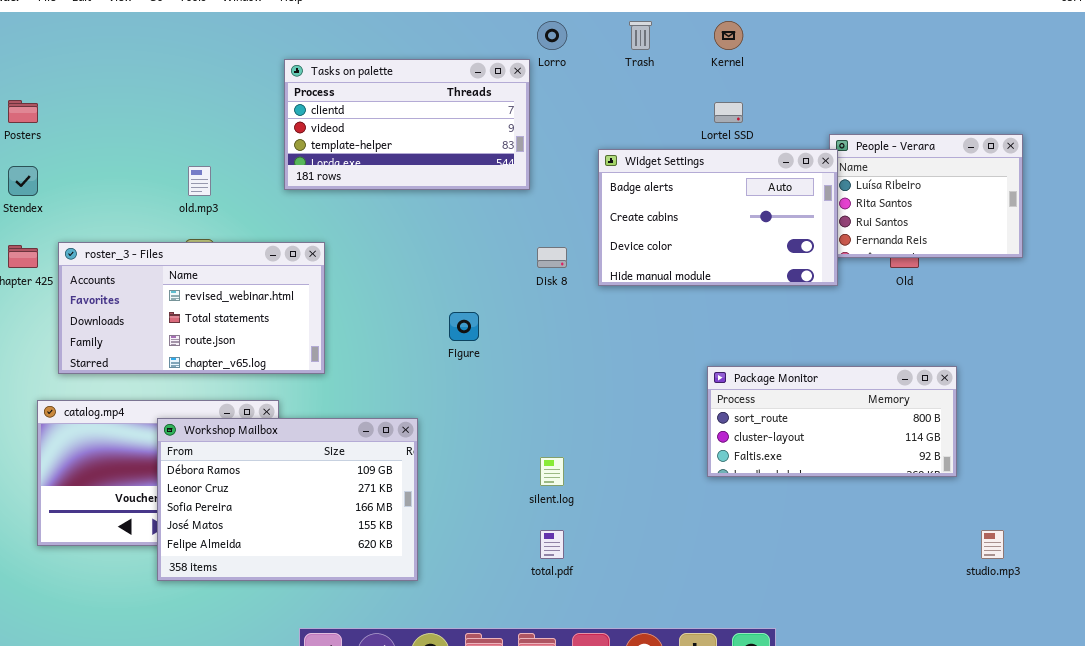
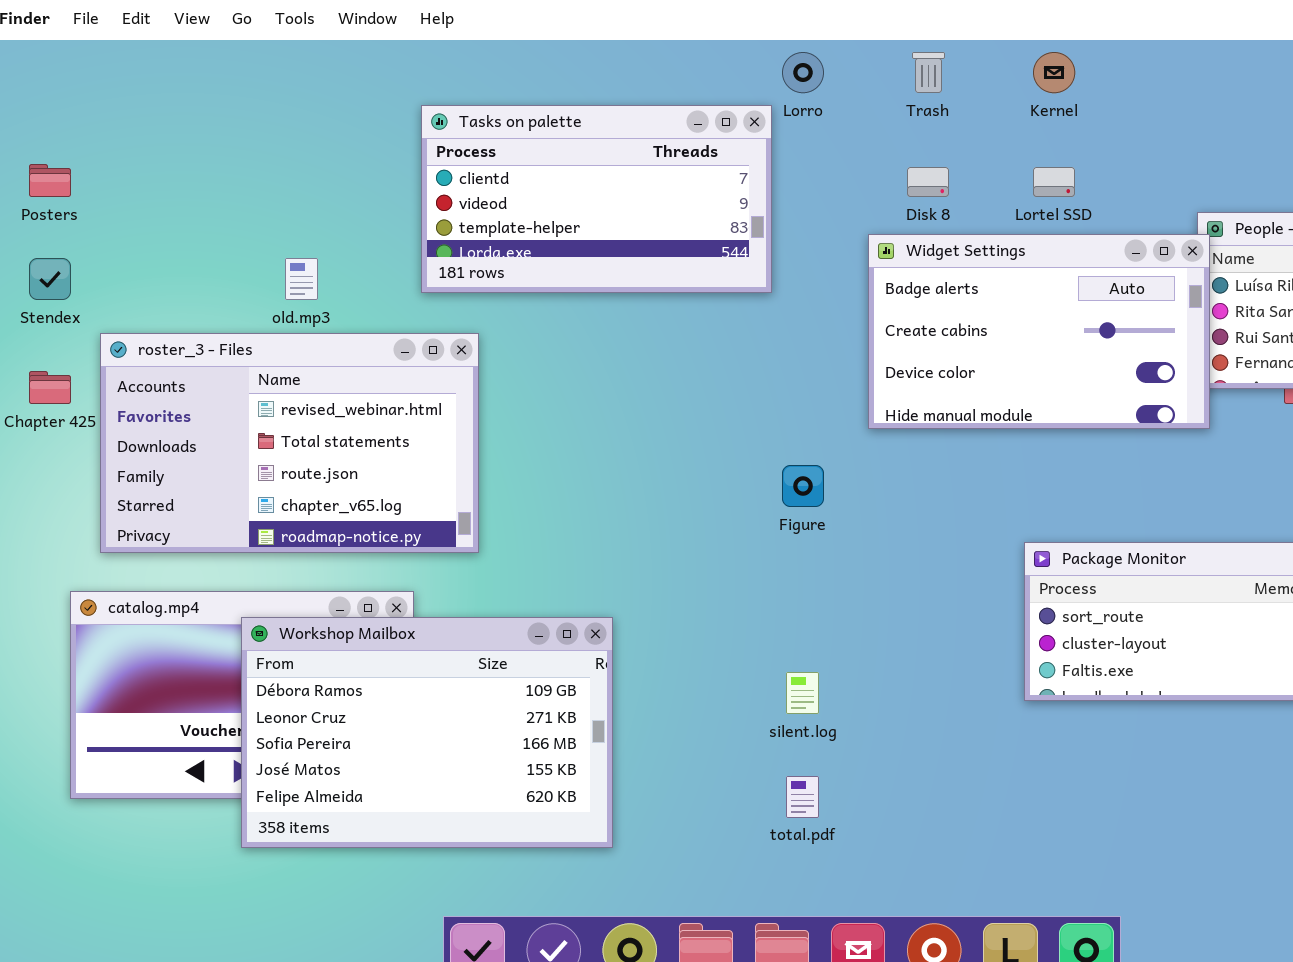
roster_3 - Files: [58,242,325,374] -> [100,333,479,553], resized
Disk 8: [537,247,567,268] -> [907,167,949,197], moved
Figure: [449,312,479,341] -> [782,465,824,507], moved

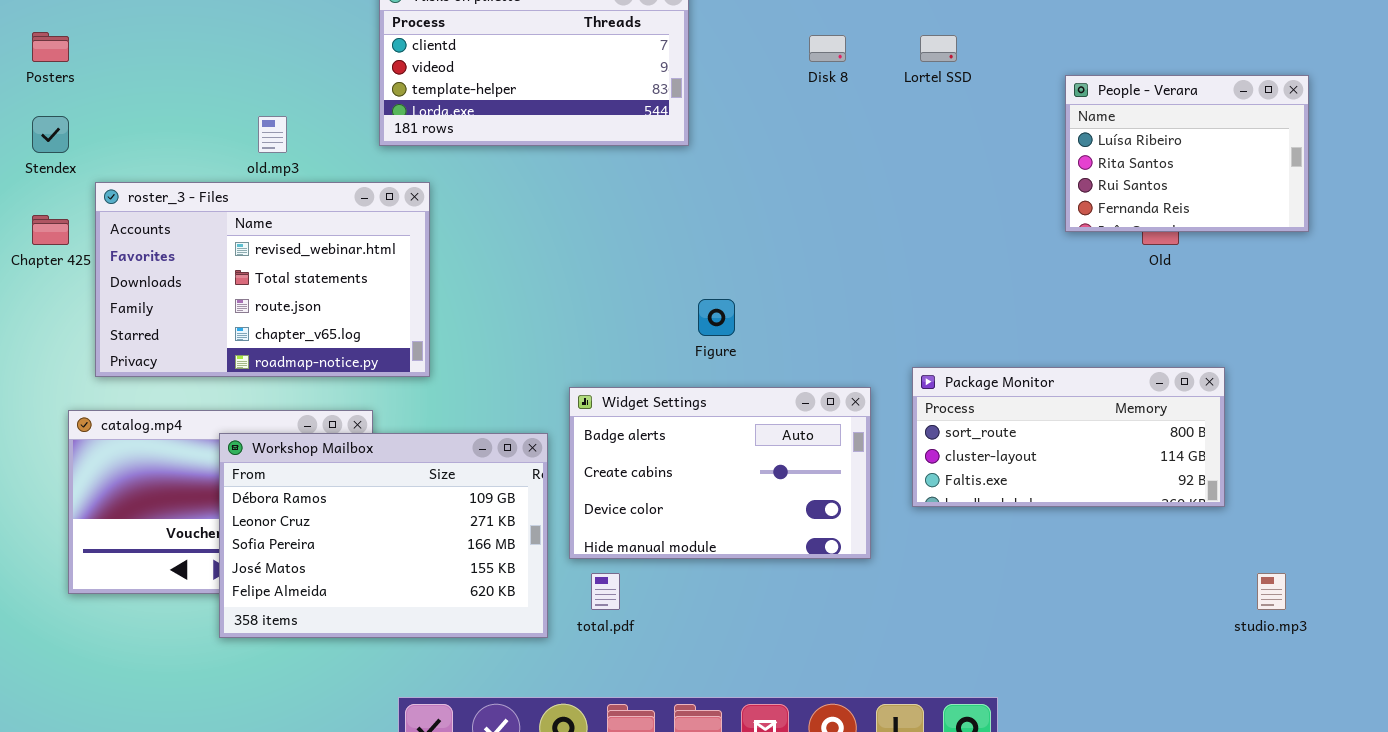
Widget Settings: [868,234,1210,429] -> [569,387,871,559], moved
total.pdf: [786,776,819,818] -> [591,573,620,610], moved

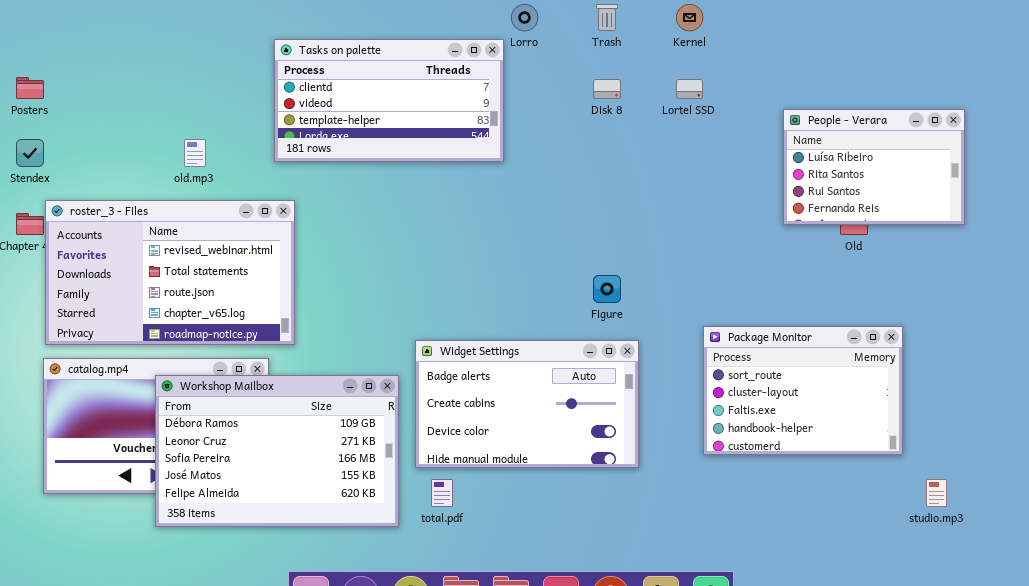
roster_3 - Files: [95,182,430,377] -> [45,200,295,345], moved
Figure: [698,299,735,336] -> [593,275,621,303], moved
Package Monitor: [912,367,1225,507] -> [703,326,903,455], resized

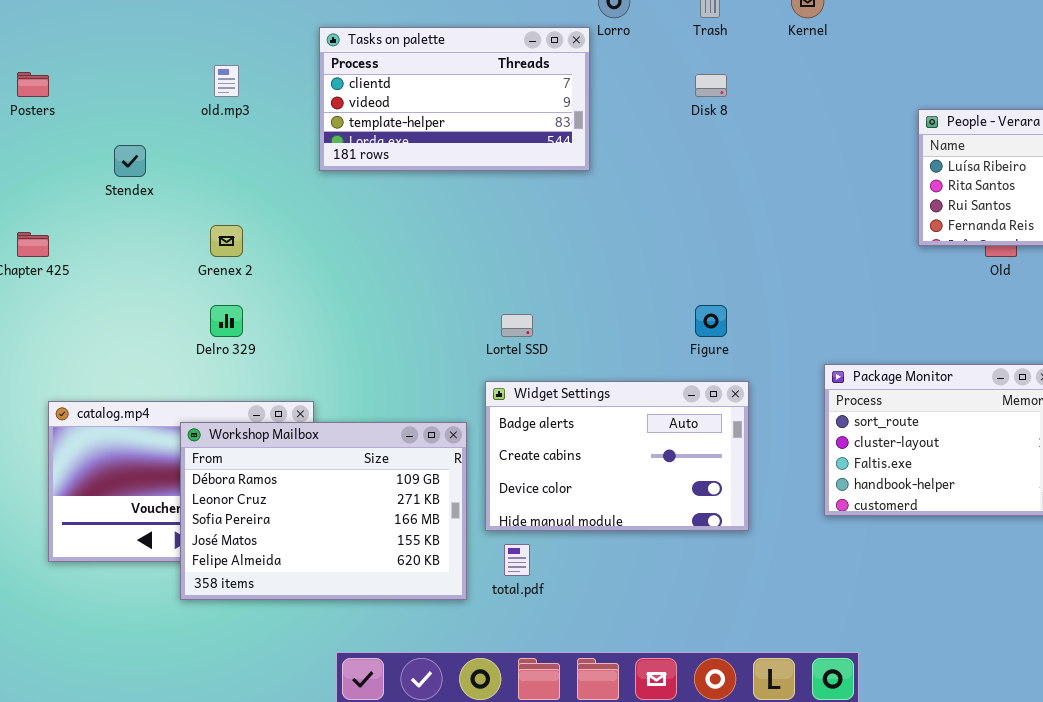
Lortel SSD: [676,79,703,99] -> [501,314,533,337], moved
Stendex: [16,139,44,167] -> [114,145,146,177], moved
old.mp3: [184,139,206,167] -> [214,65,239,97], moved
roster_3 - Files: [45,200,295,345] -> none, closed

